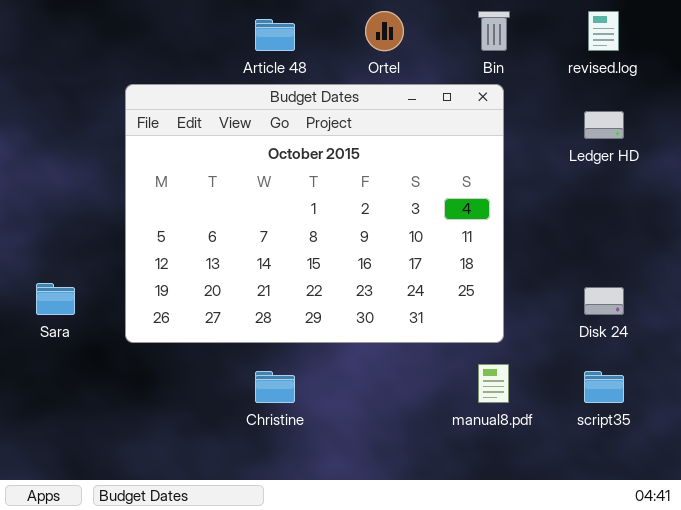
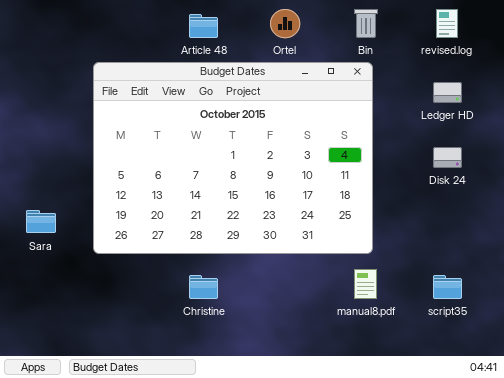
Disk 24: [584,287,624,315] -> [433,147,462,168], moved

